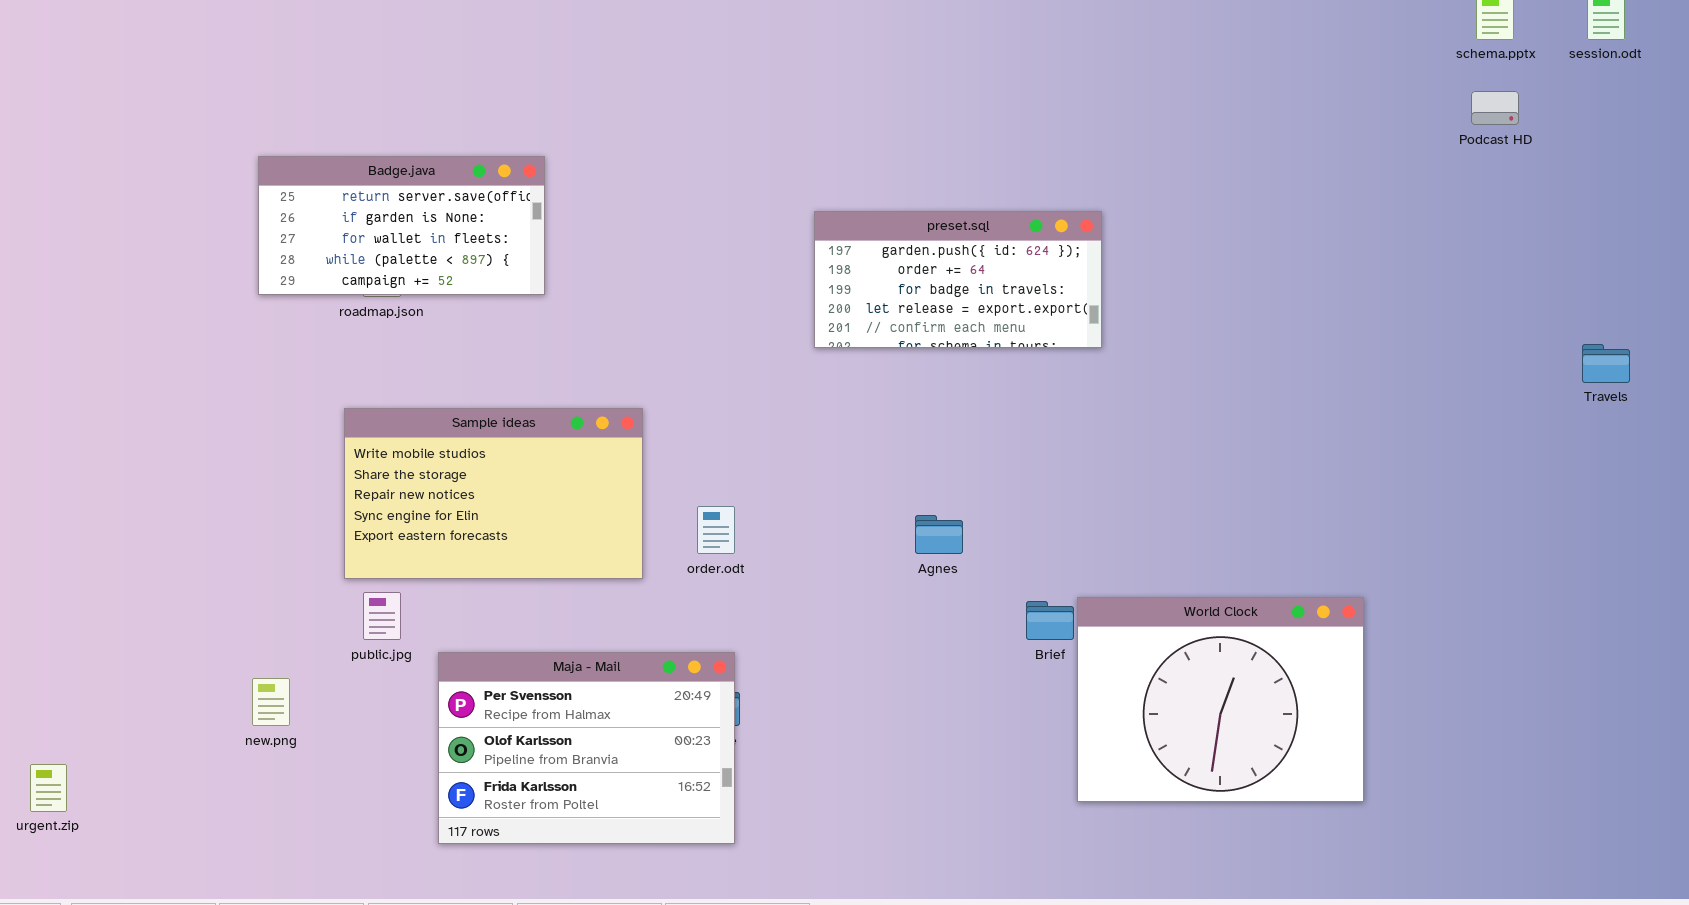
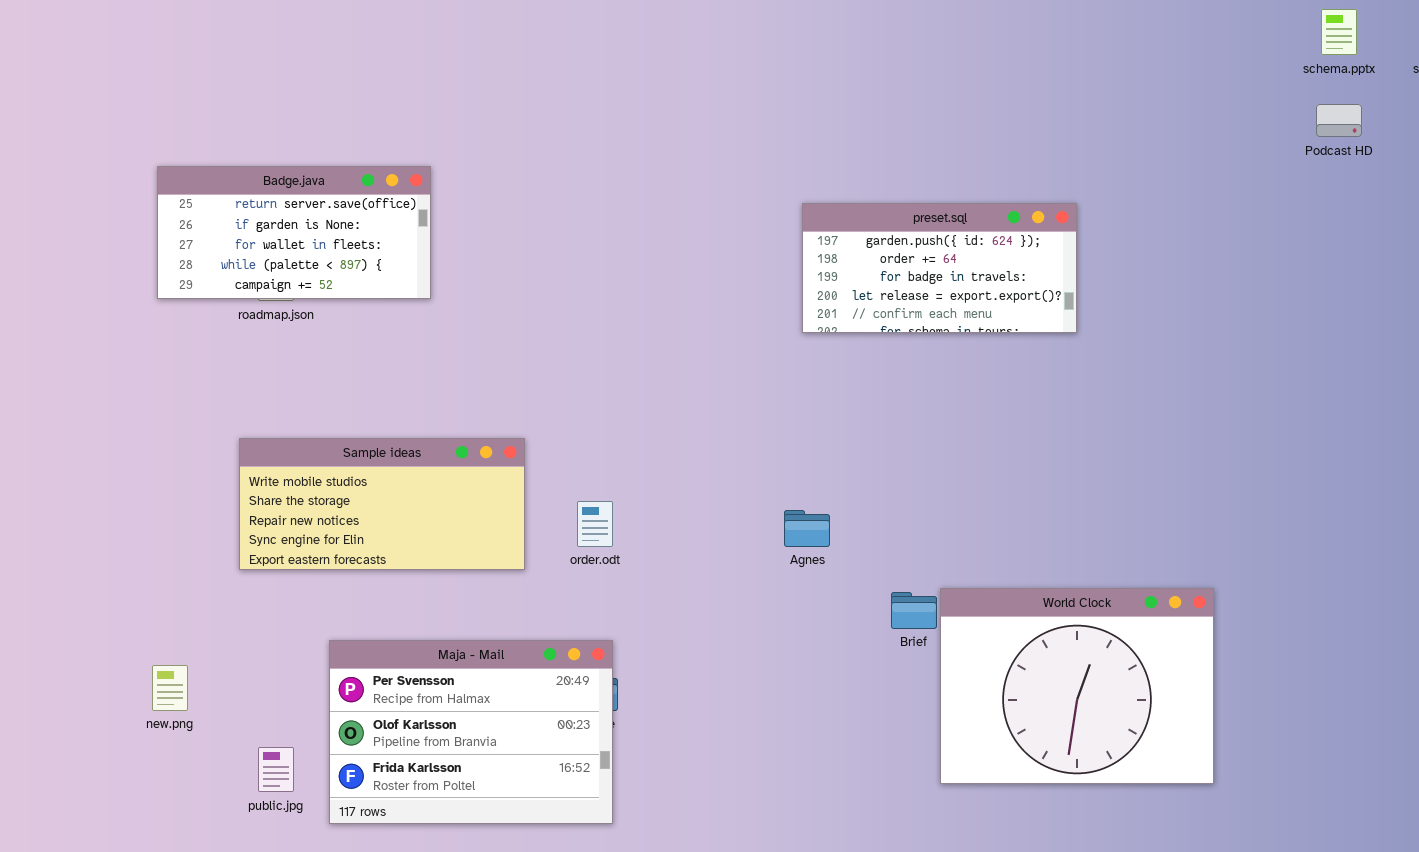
preset.sql: [814,211,1102,348] -> [802,203,1077,333], moved
Sample ideas: [344,408,643,579] -> [239,438,525,570], resized
public.jpg: [363,592,401,640] -> [258,747,294,792], moved

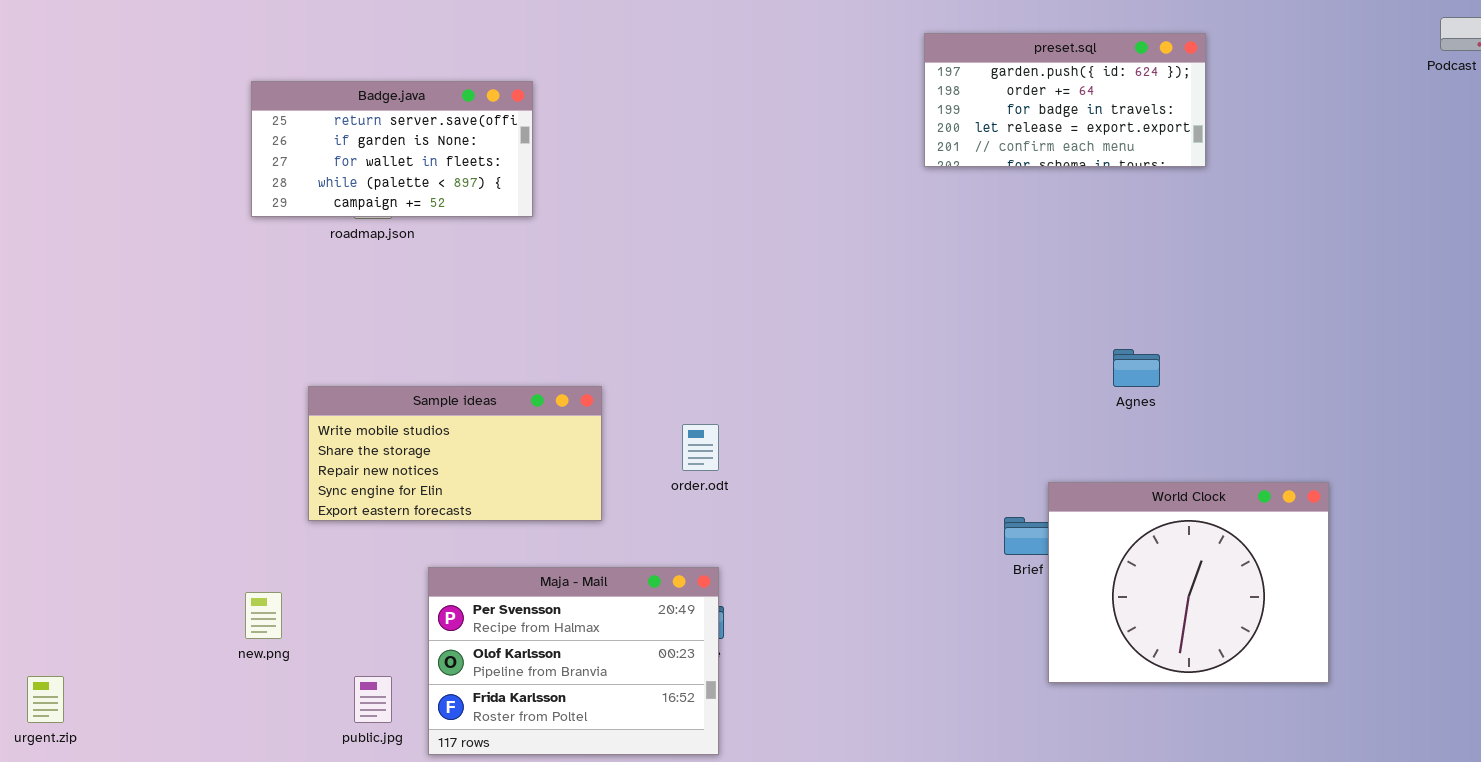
preset.sql: [802,203,1077,333] -> [924,33,1206,167], moved
Sample ideas: [239,438,525,570] -> [308,386,602,521], moved
Agnes: [784,510,830,547] -> [1113,349,1160,387], moved
World Clock: [940,588,1214,784] -> [1048,482,1329,683], moved

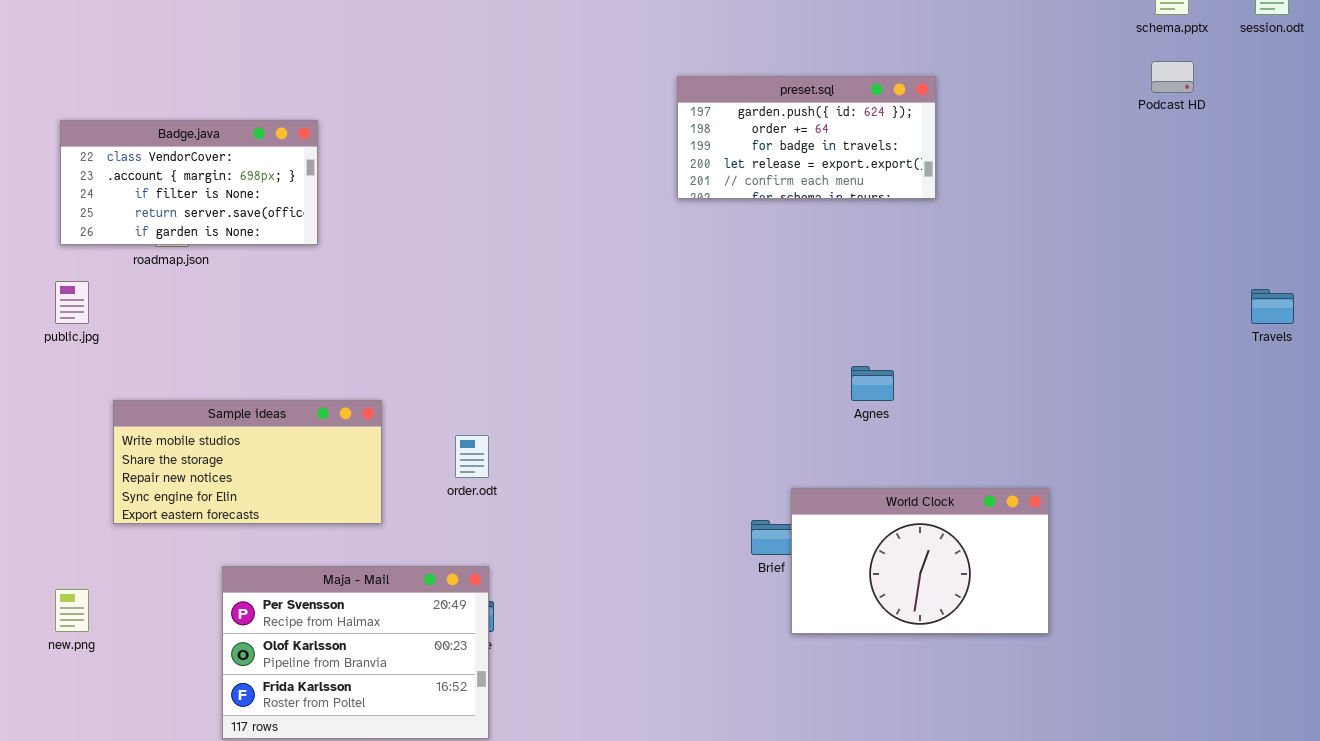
Badge.java: [251,81,533,217] -> [60,120,318,245], scrolled up 3 rows
World Clock: [1048,482,1329,683] -> [791,488,1049,634], resized
public.jpg: [354,676,392,723] -> [55,281,89,324], moved

